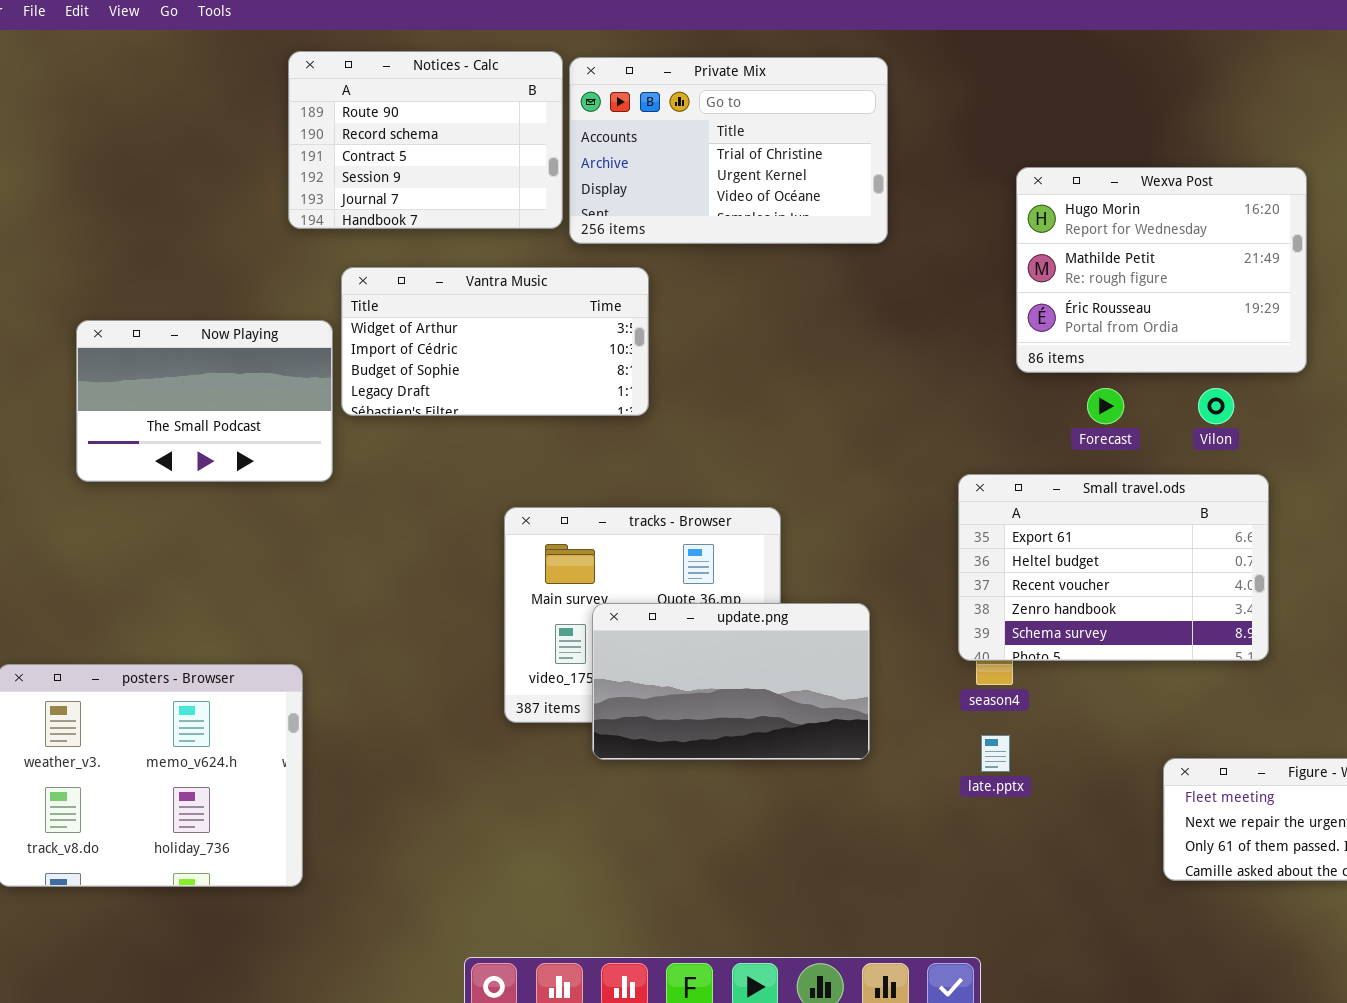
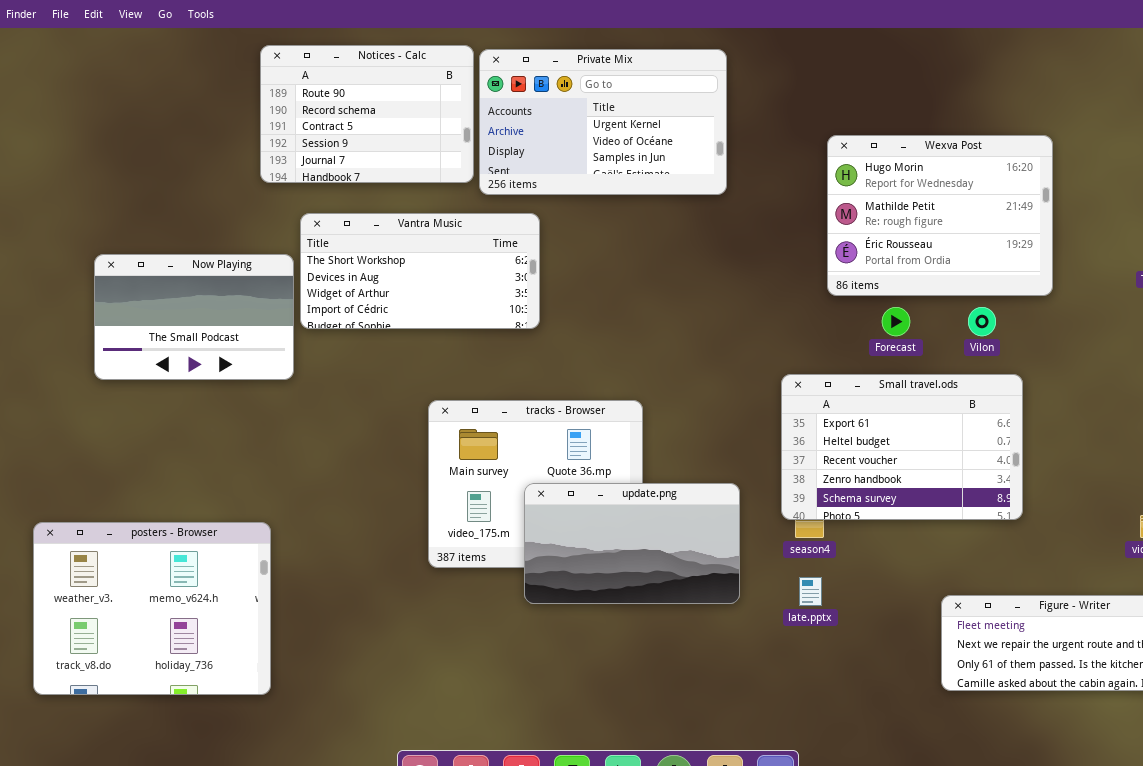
Private Mix: [569,57,888,244] -> [479,49,727,195], scrolled down 1 row
Vantra Music: [341,267,649,416] -> [300,213,540,329], scrolled up 2 rows
update.png: [592,603,870,760] -> [524,483,740,604], moved

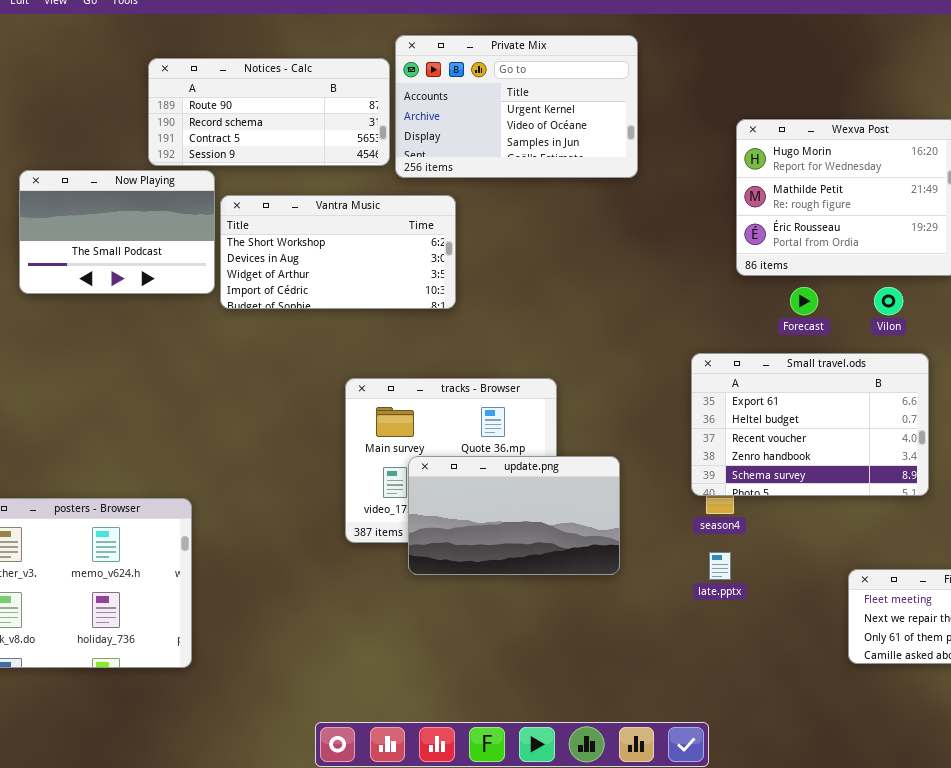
Notices - Calc: [260,45,474,183] -> [148,58,390,166], resized
Now Playing: [94,254,294,380] -> [19,170,215,294], moved
update.png: [524,483,740,604] -> [408,456,620,575], moved

